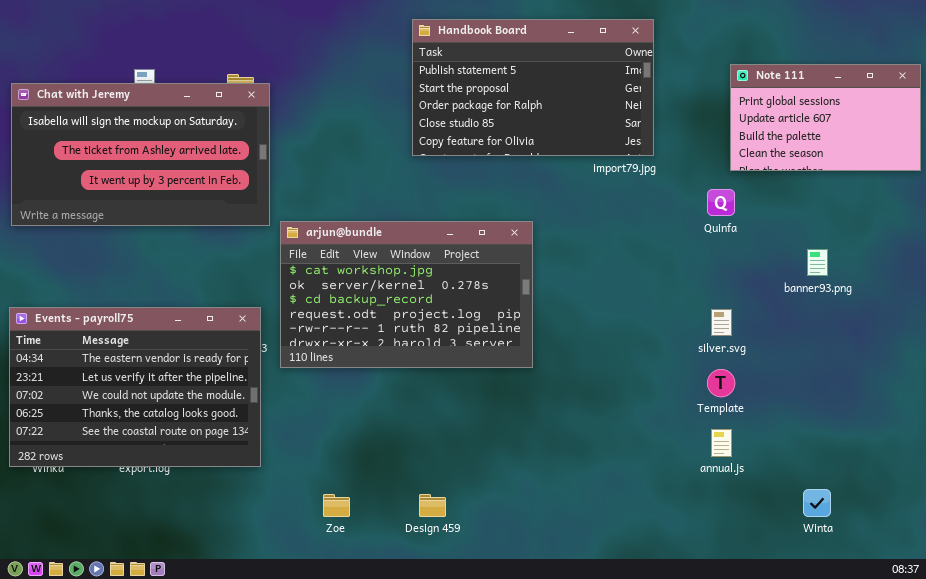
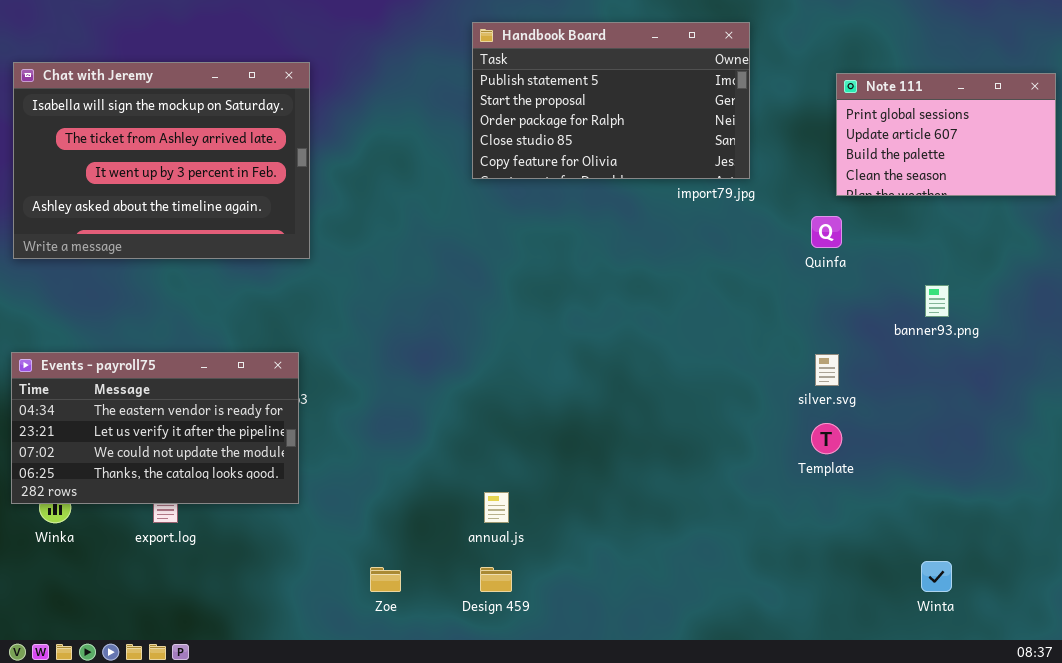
Chat with Jeremy: [11,83,270,226] -> [13,62,310,259], resized
arjun@bundle: [280,221,533,368] -> none, closed
Events - payroll75: [9,307,261,467] -> [11,352,299,504], resized
annual.js: [711,429,732,457] -> [484,492,509,523], moved

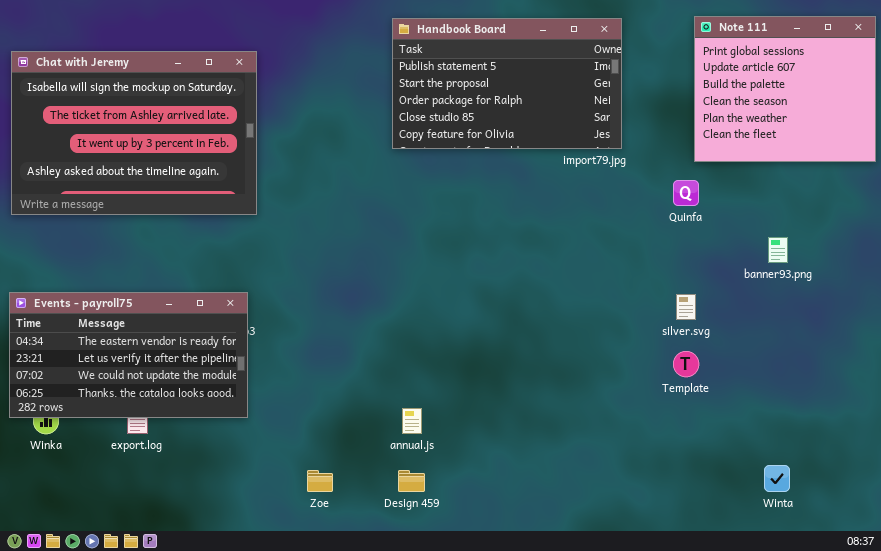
Note 111: [836,73,1056,196] -> [694,16,876,162], resized

